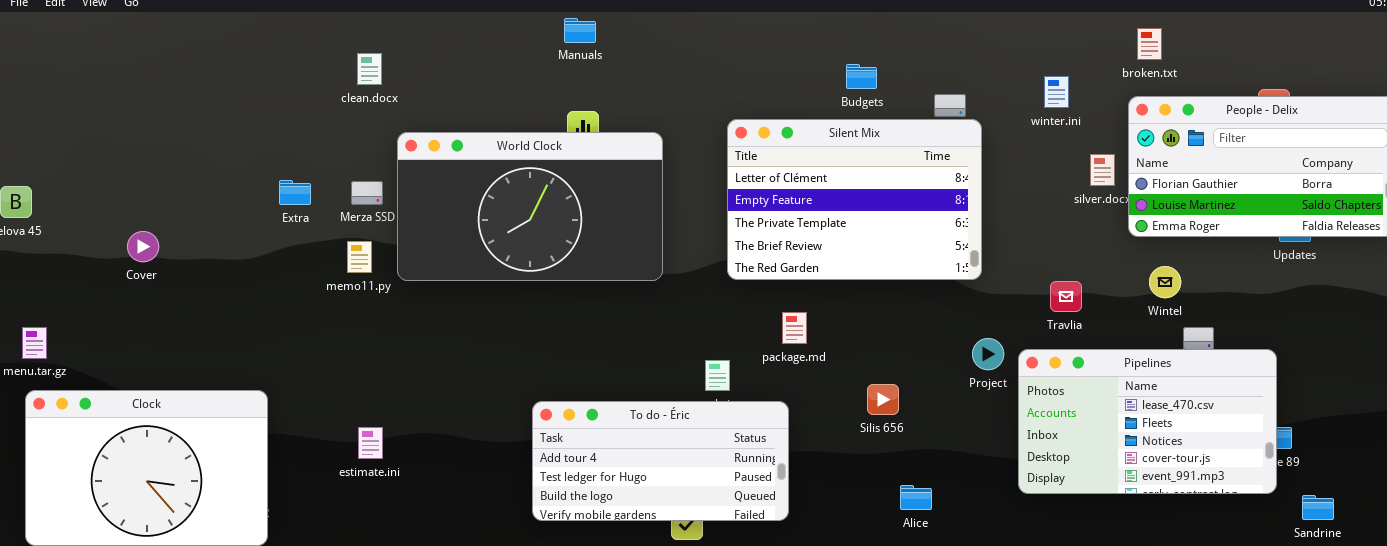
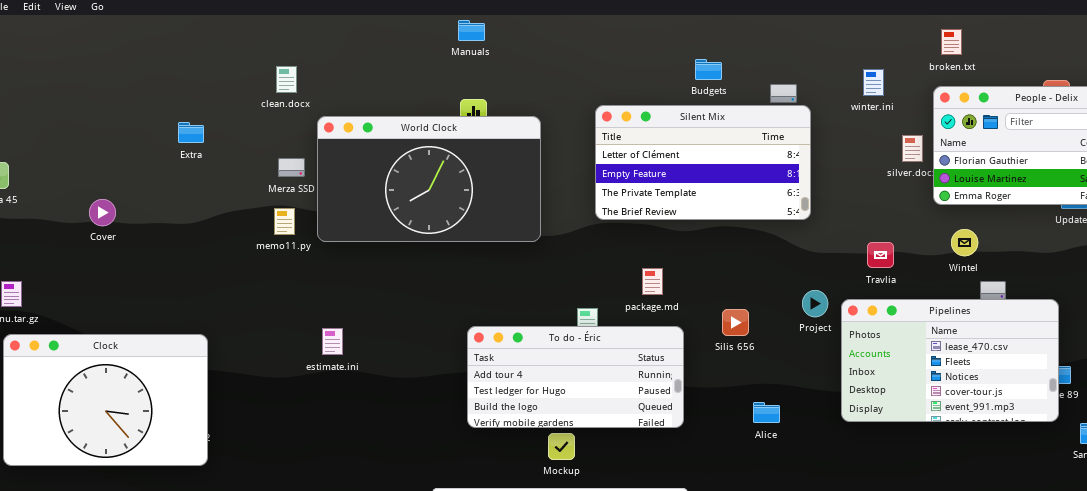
clean.docx: [357,53,382,85] -> [276,66,297,93], moved
Silent Mix: [727,119,982,280] -> [595,105,811,220], resized
Extra: [279,180,311,205] -> [178,122,204,143], moved
Silis 656: [867,384,899,415] -> [722,309,749,336], moved
To do - Éric: [532,401,789,521] -> [467,326,684,428], moved
estimate.ini: [358,427,383,459] -> [322,328,343,355], moved
Alice: [900,485,932,510] -> [753,402,780,423], moved

